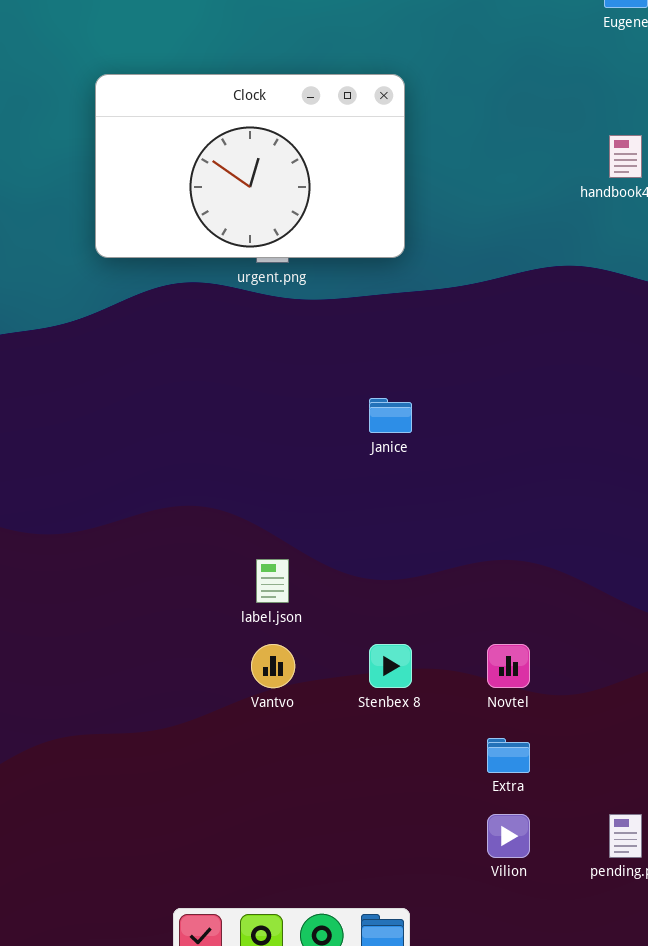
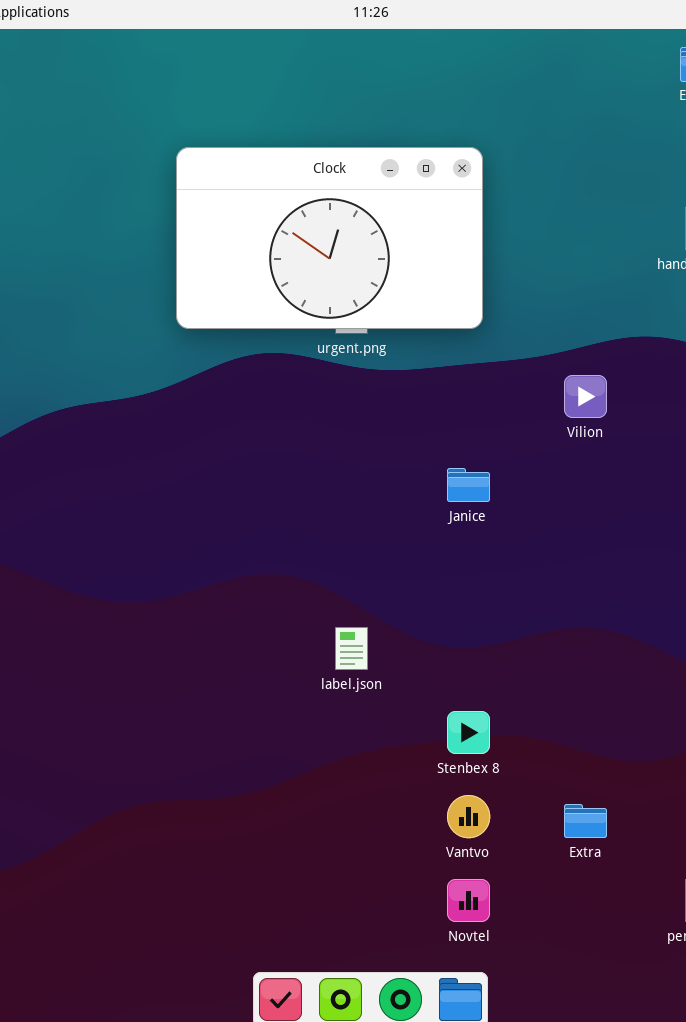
Vantvo: [251,644,295,688] -> [447,795,490,838], moved
Novtel: [487,644,530,688] -> [447,879,490,922], moved
Vilion: [487,814,530,858] -> [564,375,607,418], moved

